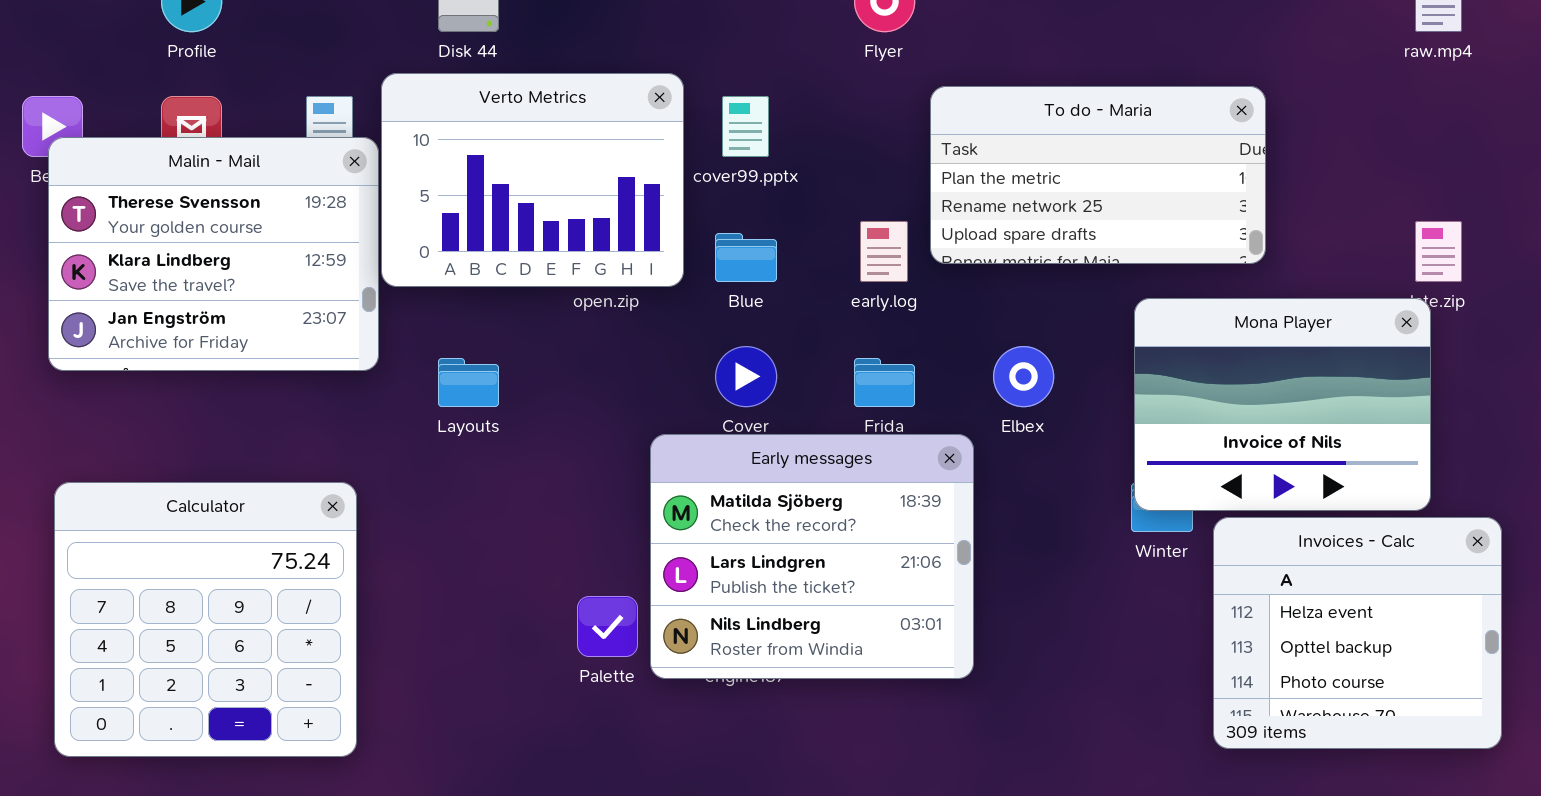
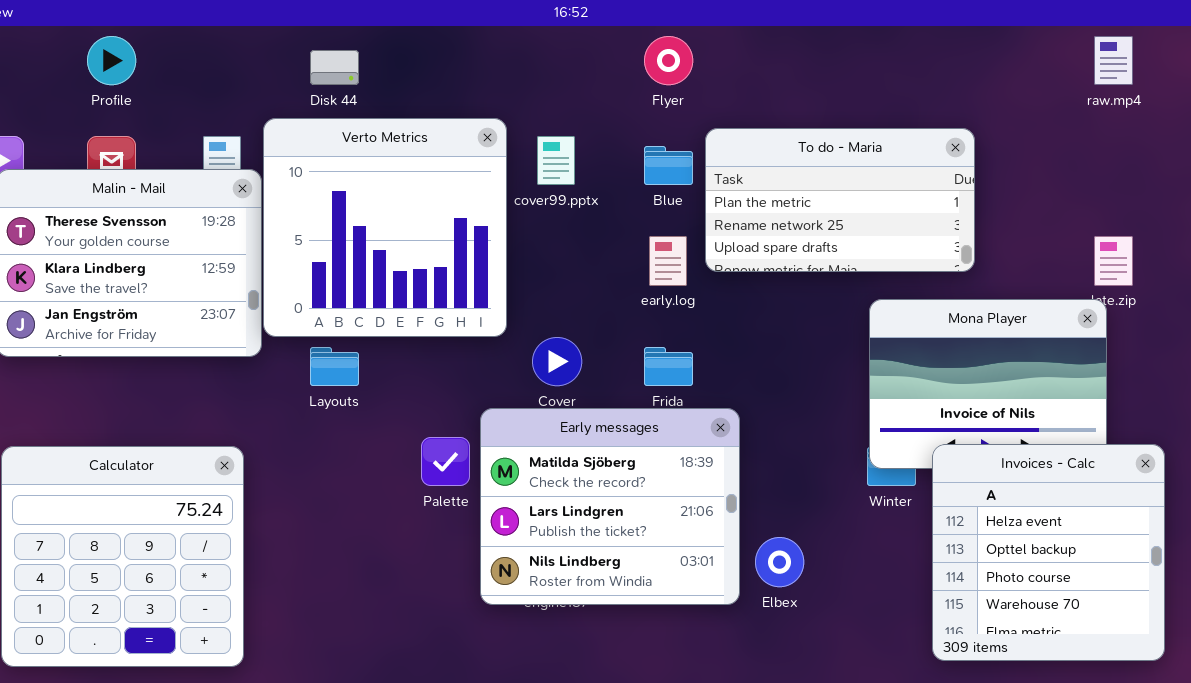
Verto Metrics: [381,73,684,287] -> [263,118,507,337], resized
Blue: [715,233,777,282] -> [644,146,693,185], moved
Elbex: [993,346,1054,407] -> [755,537,804,587], moved
Invoices - Calc: [1213,517,1502,749] -> [932,444,1165,661], resized
Palette: [577,596,638,657] -> [421,437,470,486], moved

